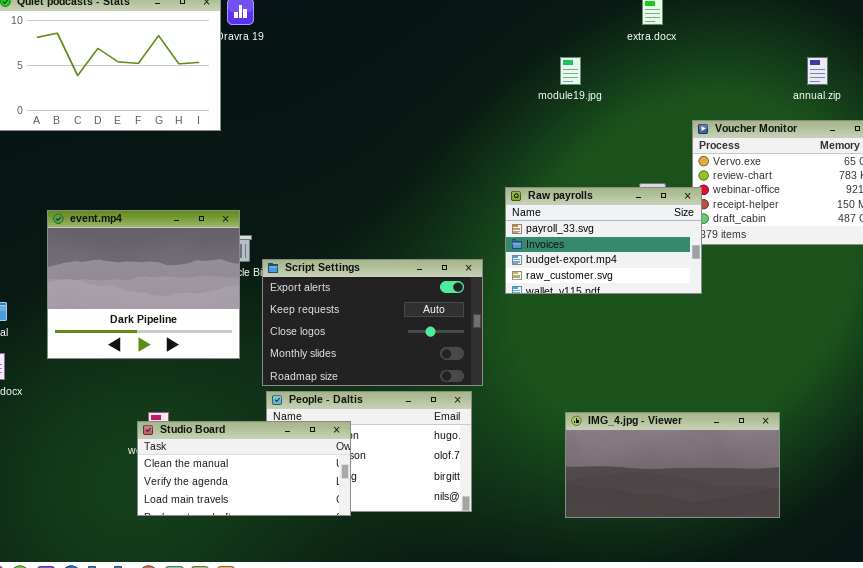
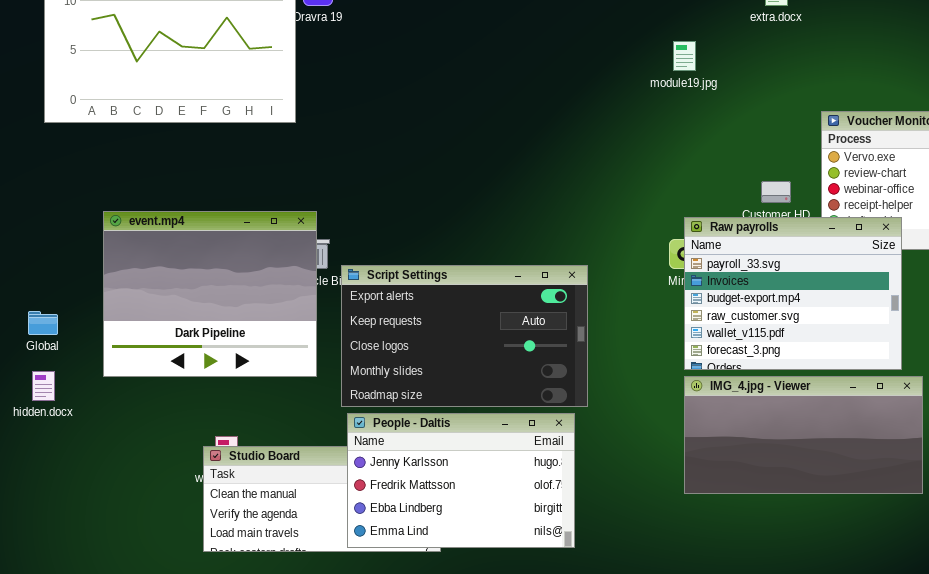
Raw payrolls: [505,187,702,294] -> [684,217,902,370], moved, resized
People - Daltis: [266,391,472,512] -> [347,413,575,548], raised
IMG_4.jpg - Viewer: [565,412,780,518] -> [684,376,923,494], moved

